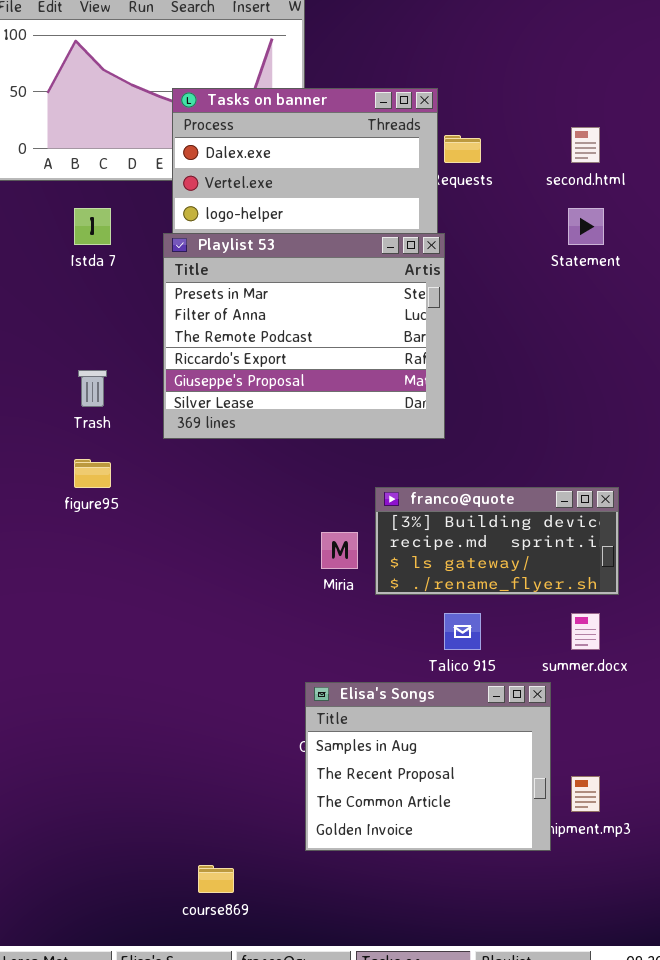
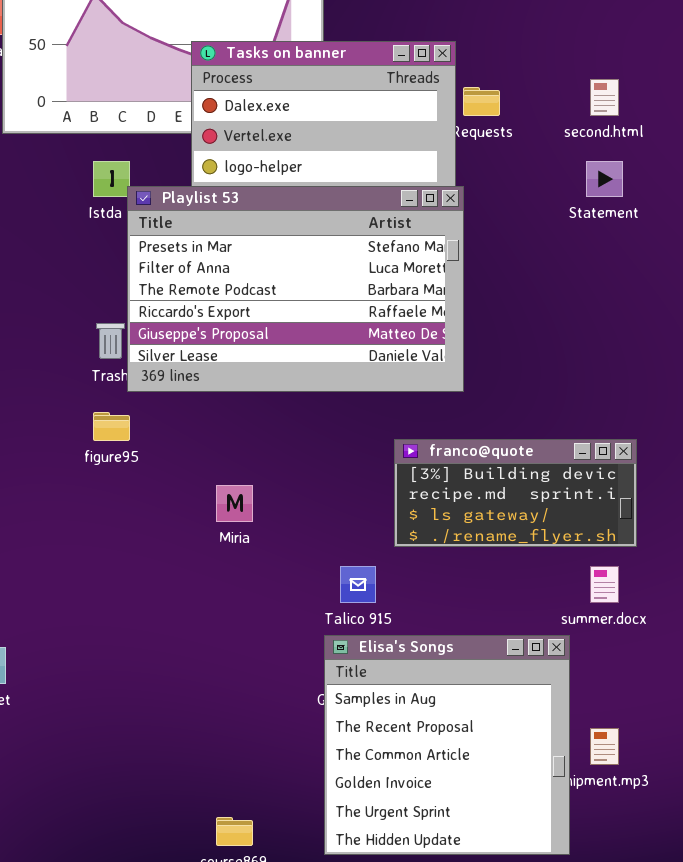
Playlist 53: [163,233,445,439] -> [127,186,464,392], resized
Miria: [321,532,358,569] -> [216,485,253,522], moved
Talico 915: [444,613,481,650] -> [340,566,376,603], moved
Elisa's Songs: [305,682,551,851] -> [324,635,570,855], resized

